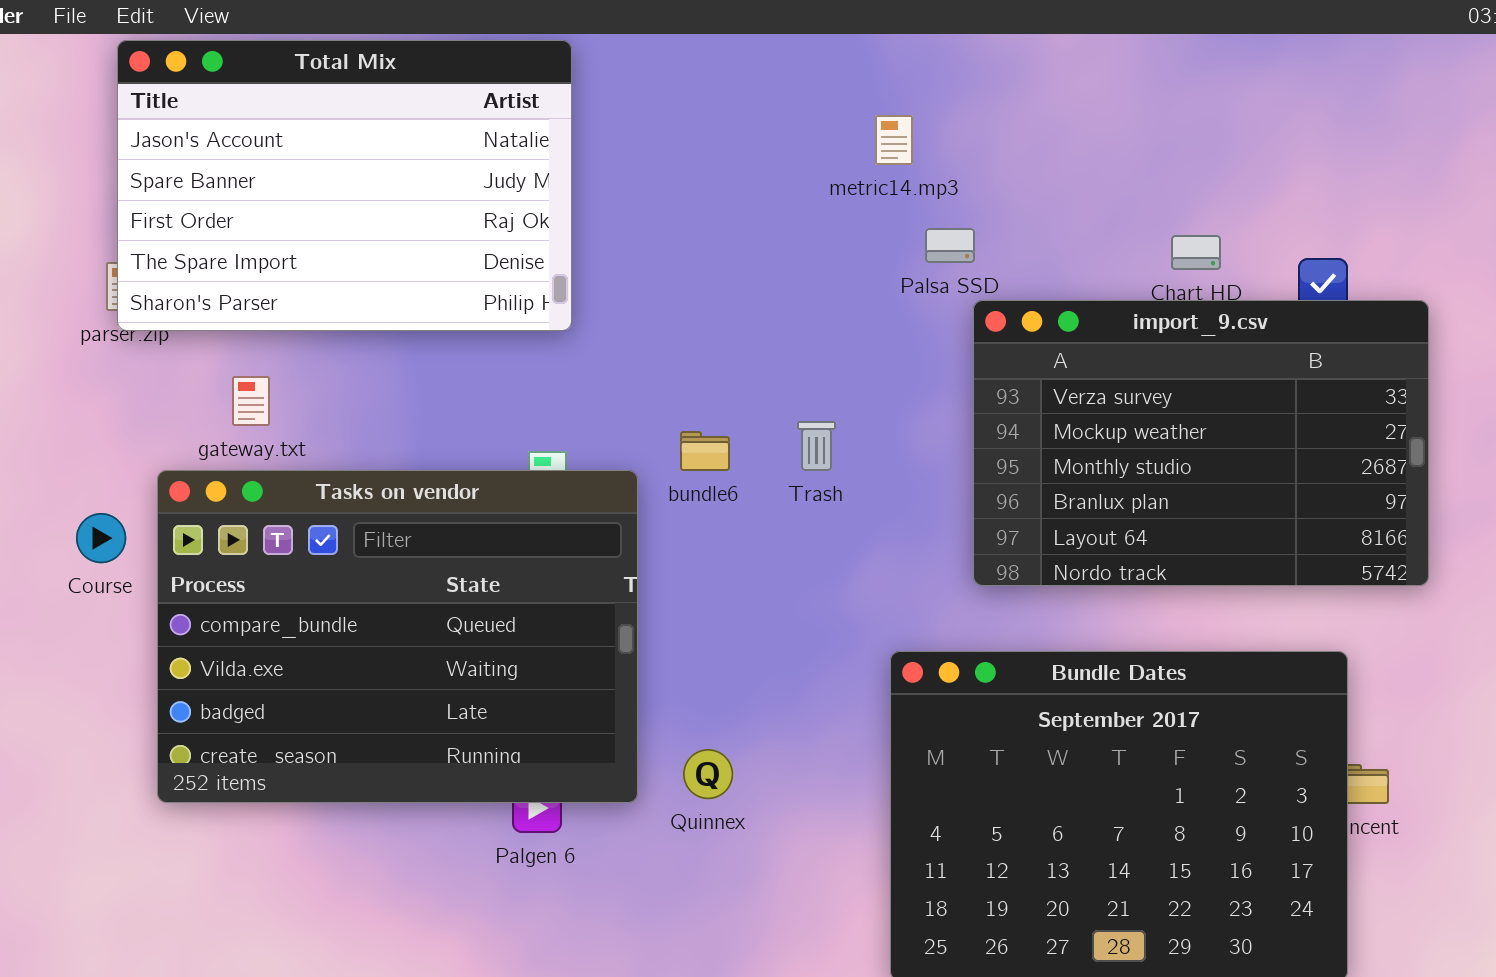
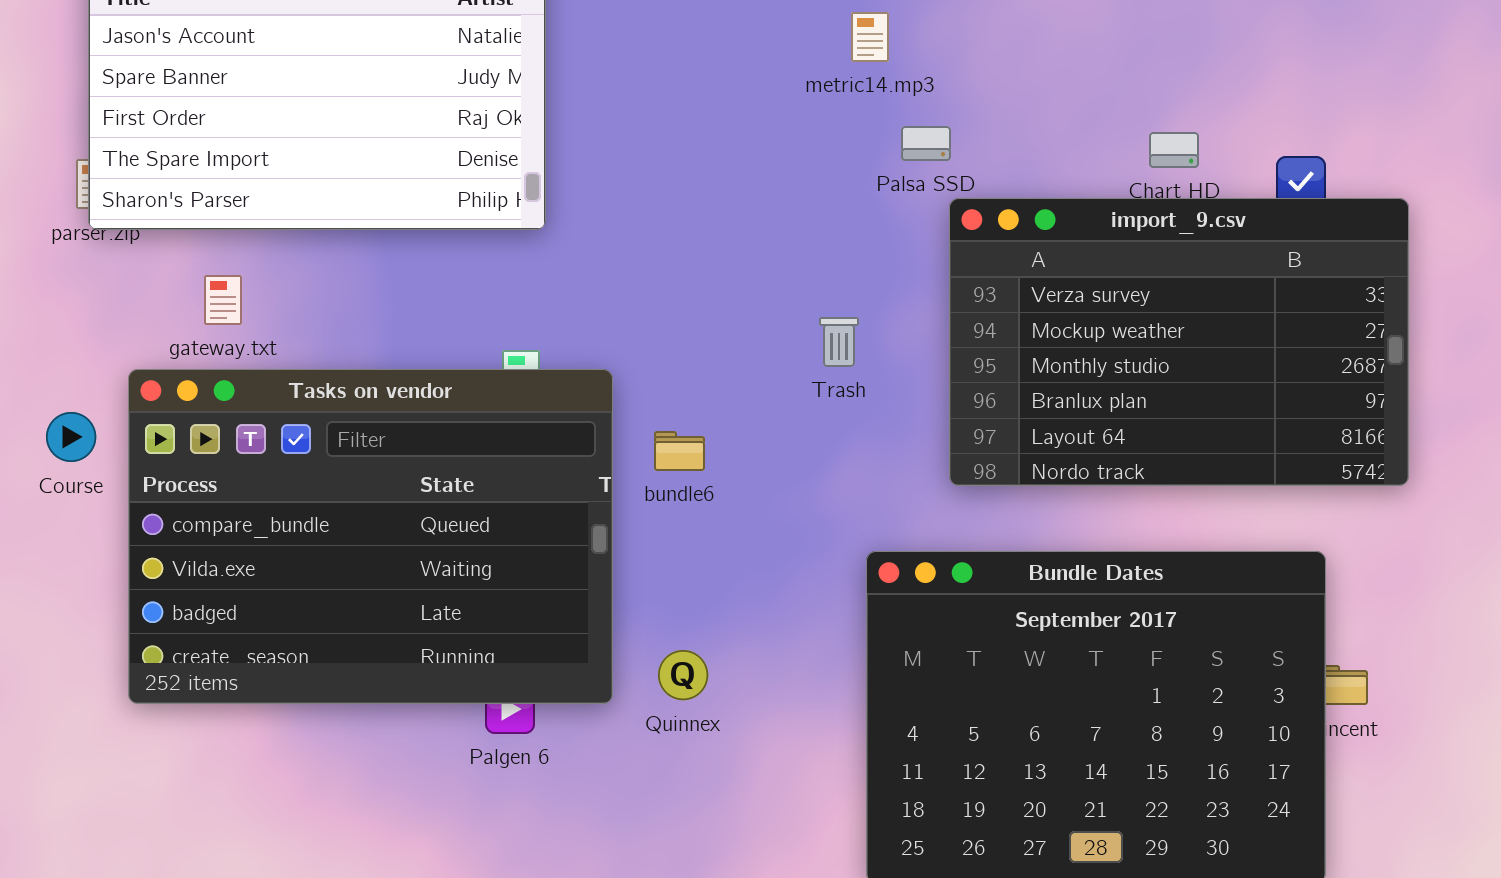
Trash: [797,421,836,471] -> [819,317,859,367], moved
bundle6: [680,431,730,471] -> [654,431,705,471], moved

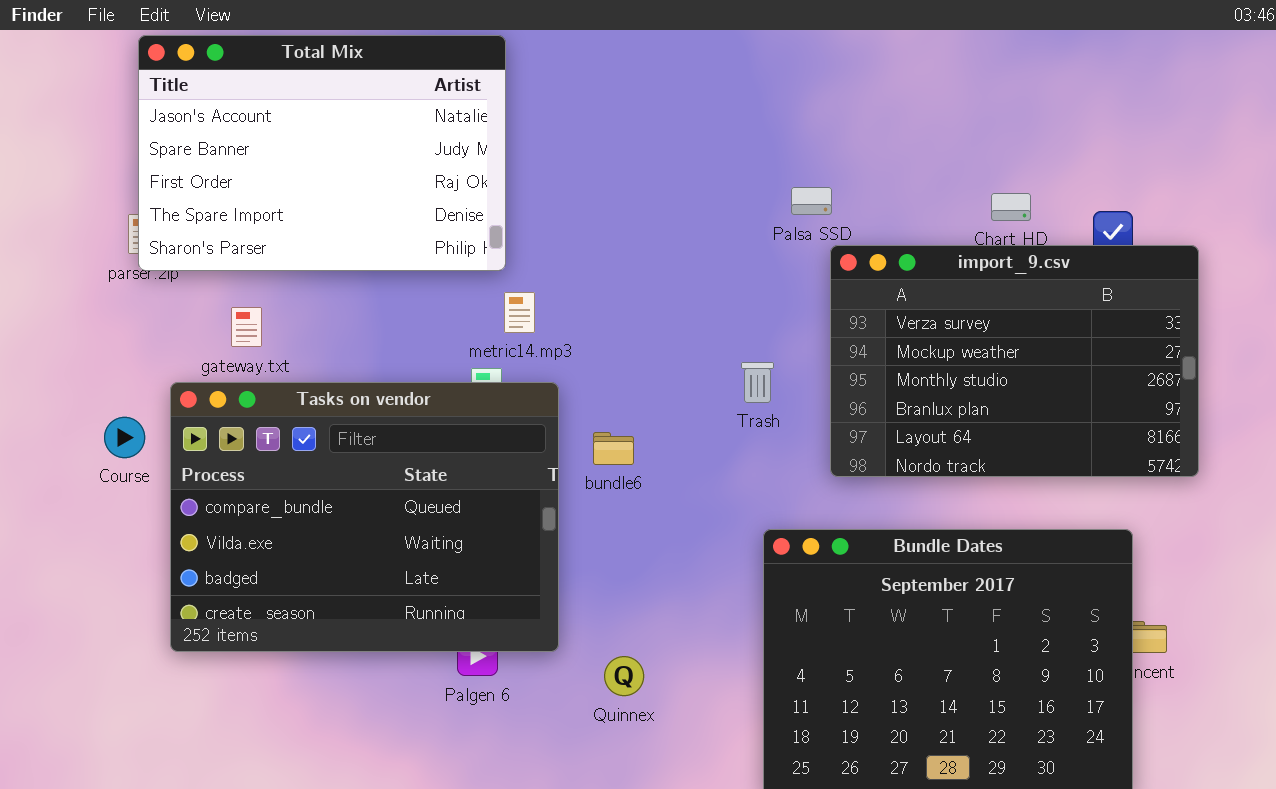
metric14.mp3: [851,12,889,62] -> [504,292,535,333], moved
Trash: [819,317,859,367] -> [741,362,774,403], moved
Quinnex: [658,650,708,700] -> [604,656,644,696], moved

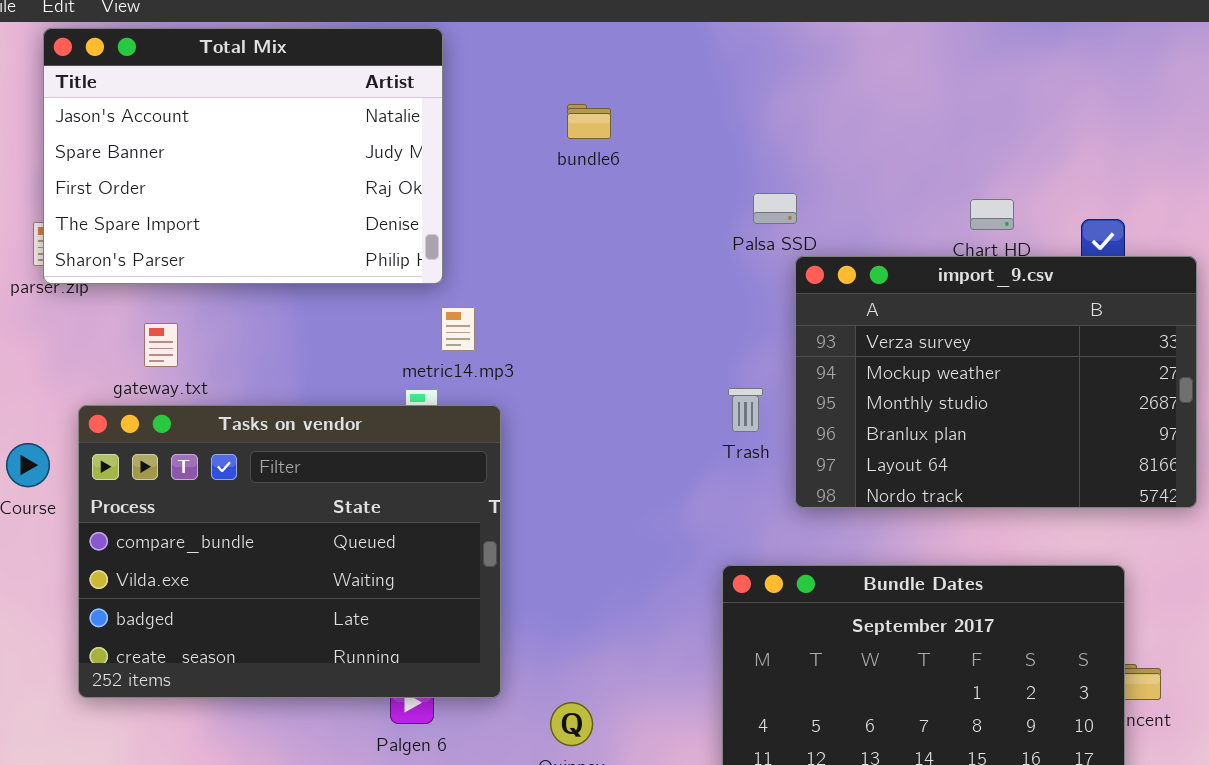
Trash: [741,362,774,403] -> [728,388,763,432], moved
bundle6: [593,432,634,465] -> [567,104,611,139], moved

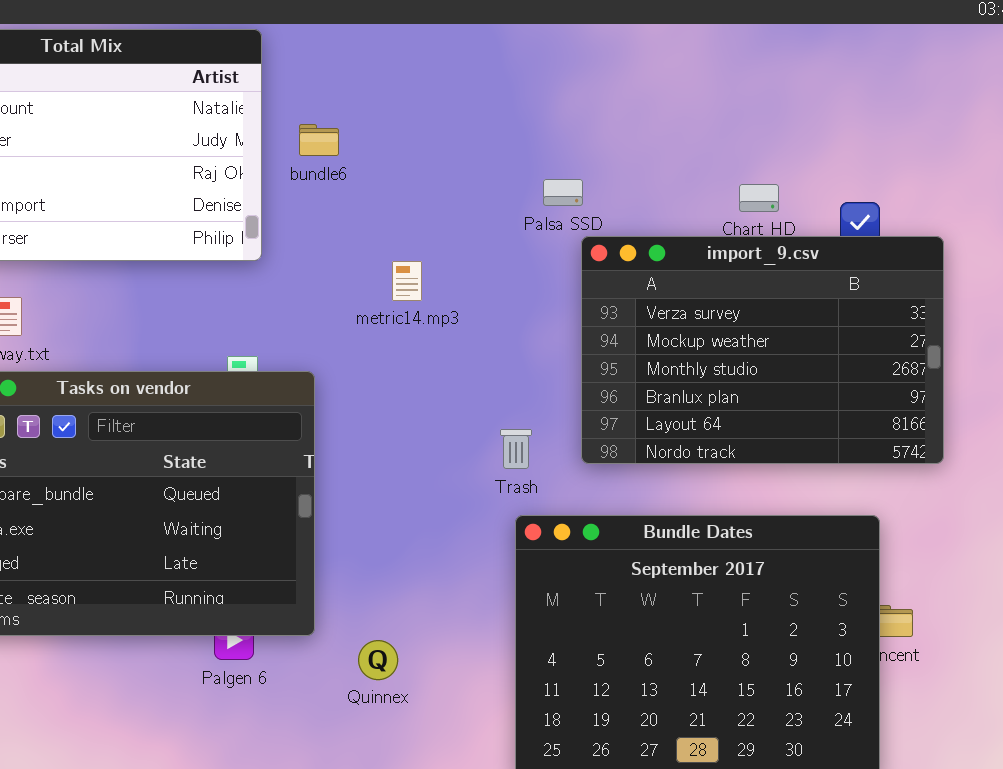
bundle6: [567,104,611,139] -> [299,124,339,156], moved
metric14.mp3: [441,307,475,351] -> [392,261,422,301], moved
Trash: [728,388,763,432] -> [500,429,532,469], moved

